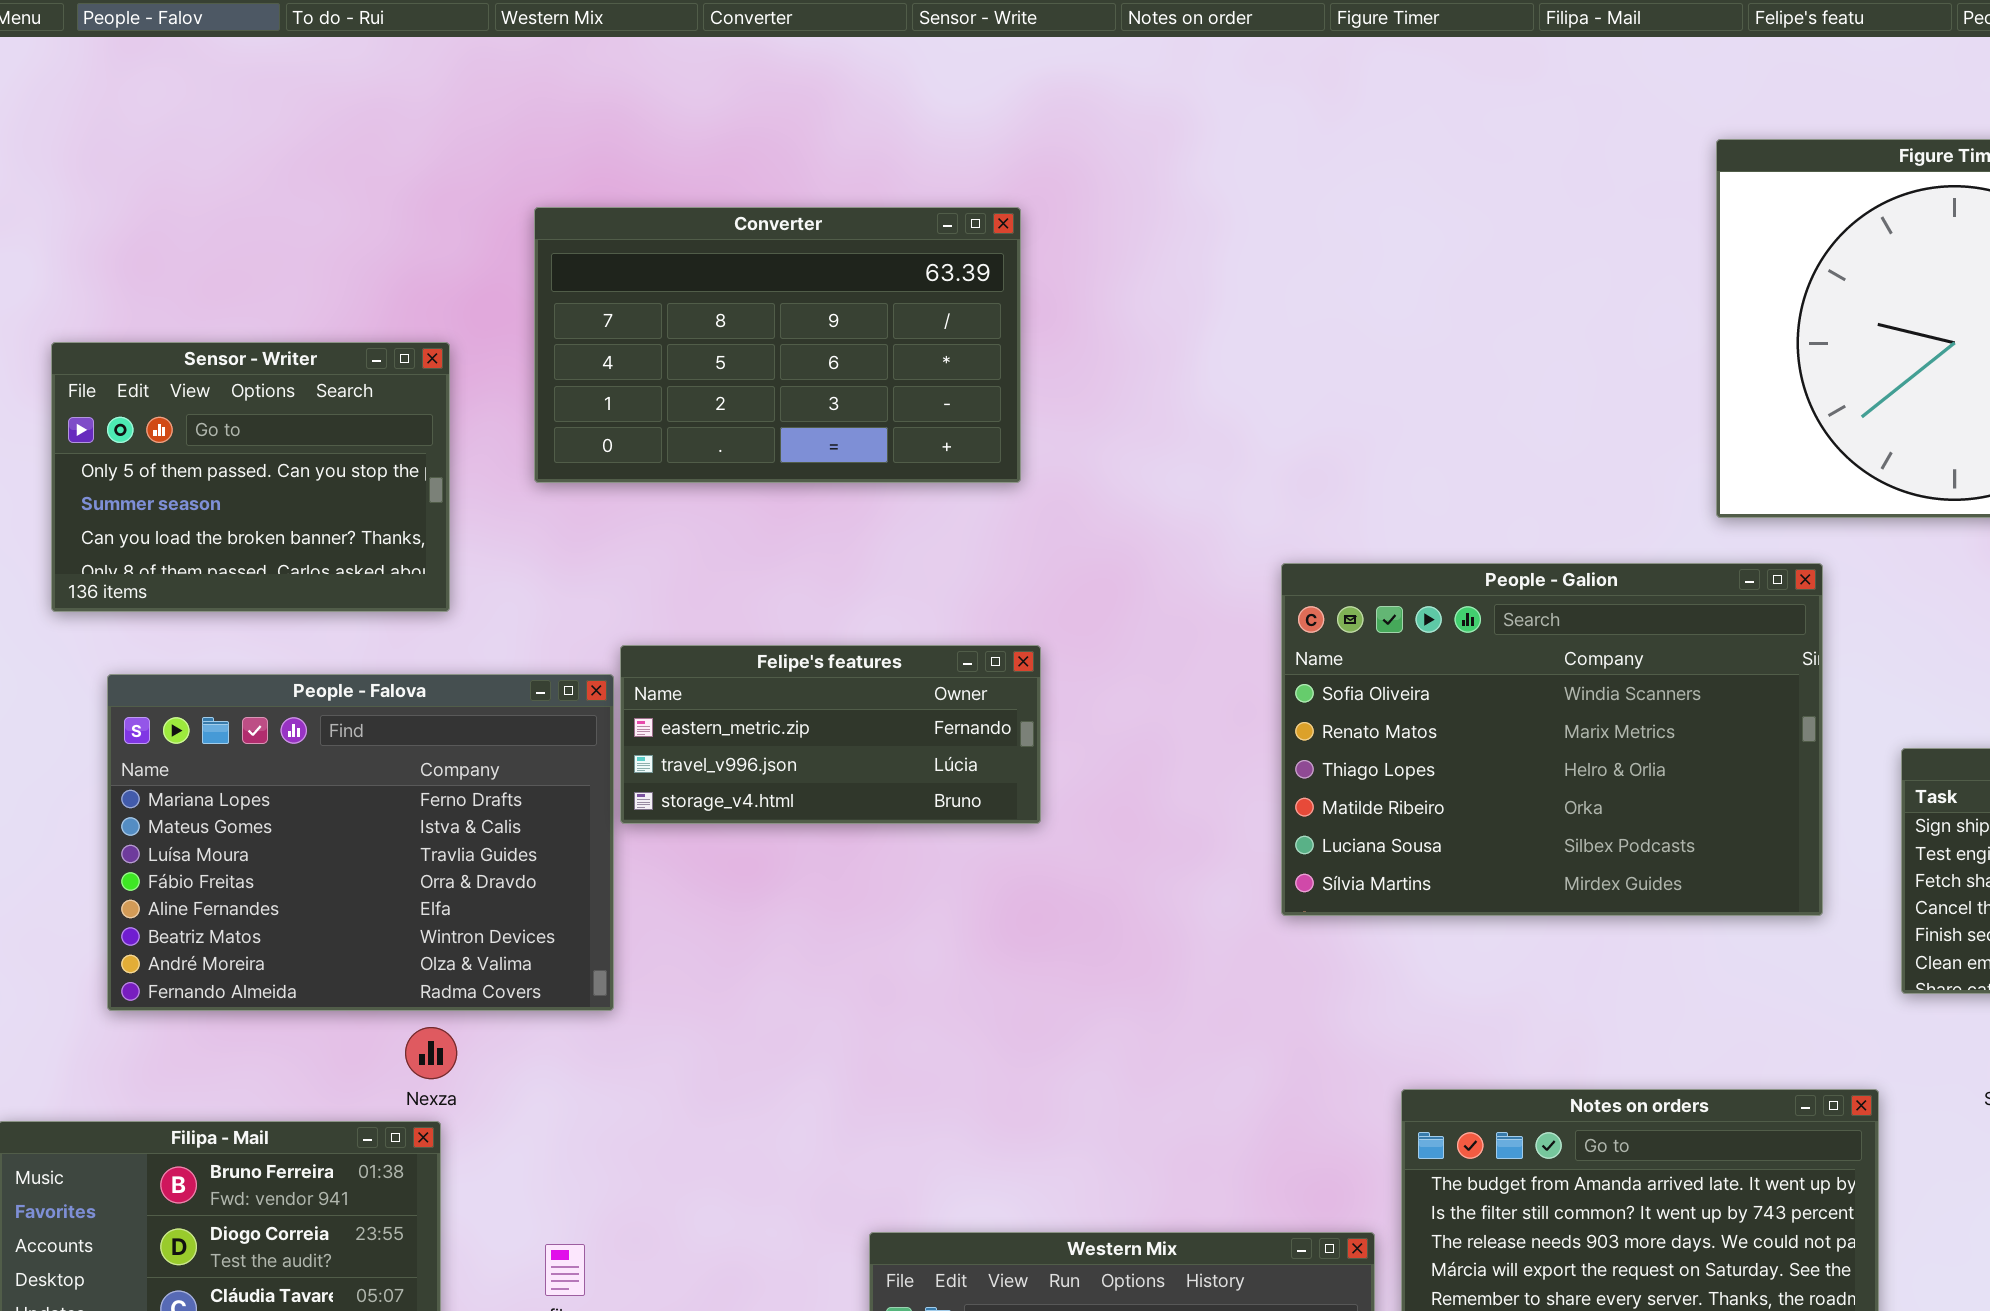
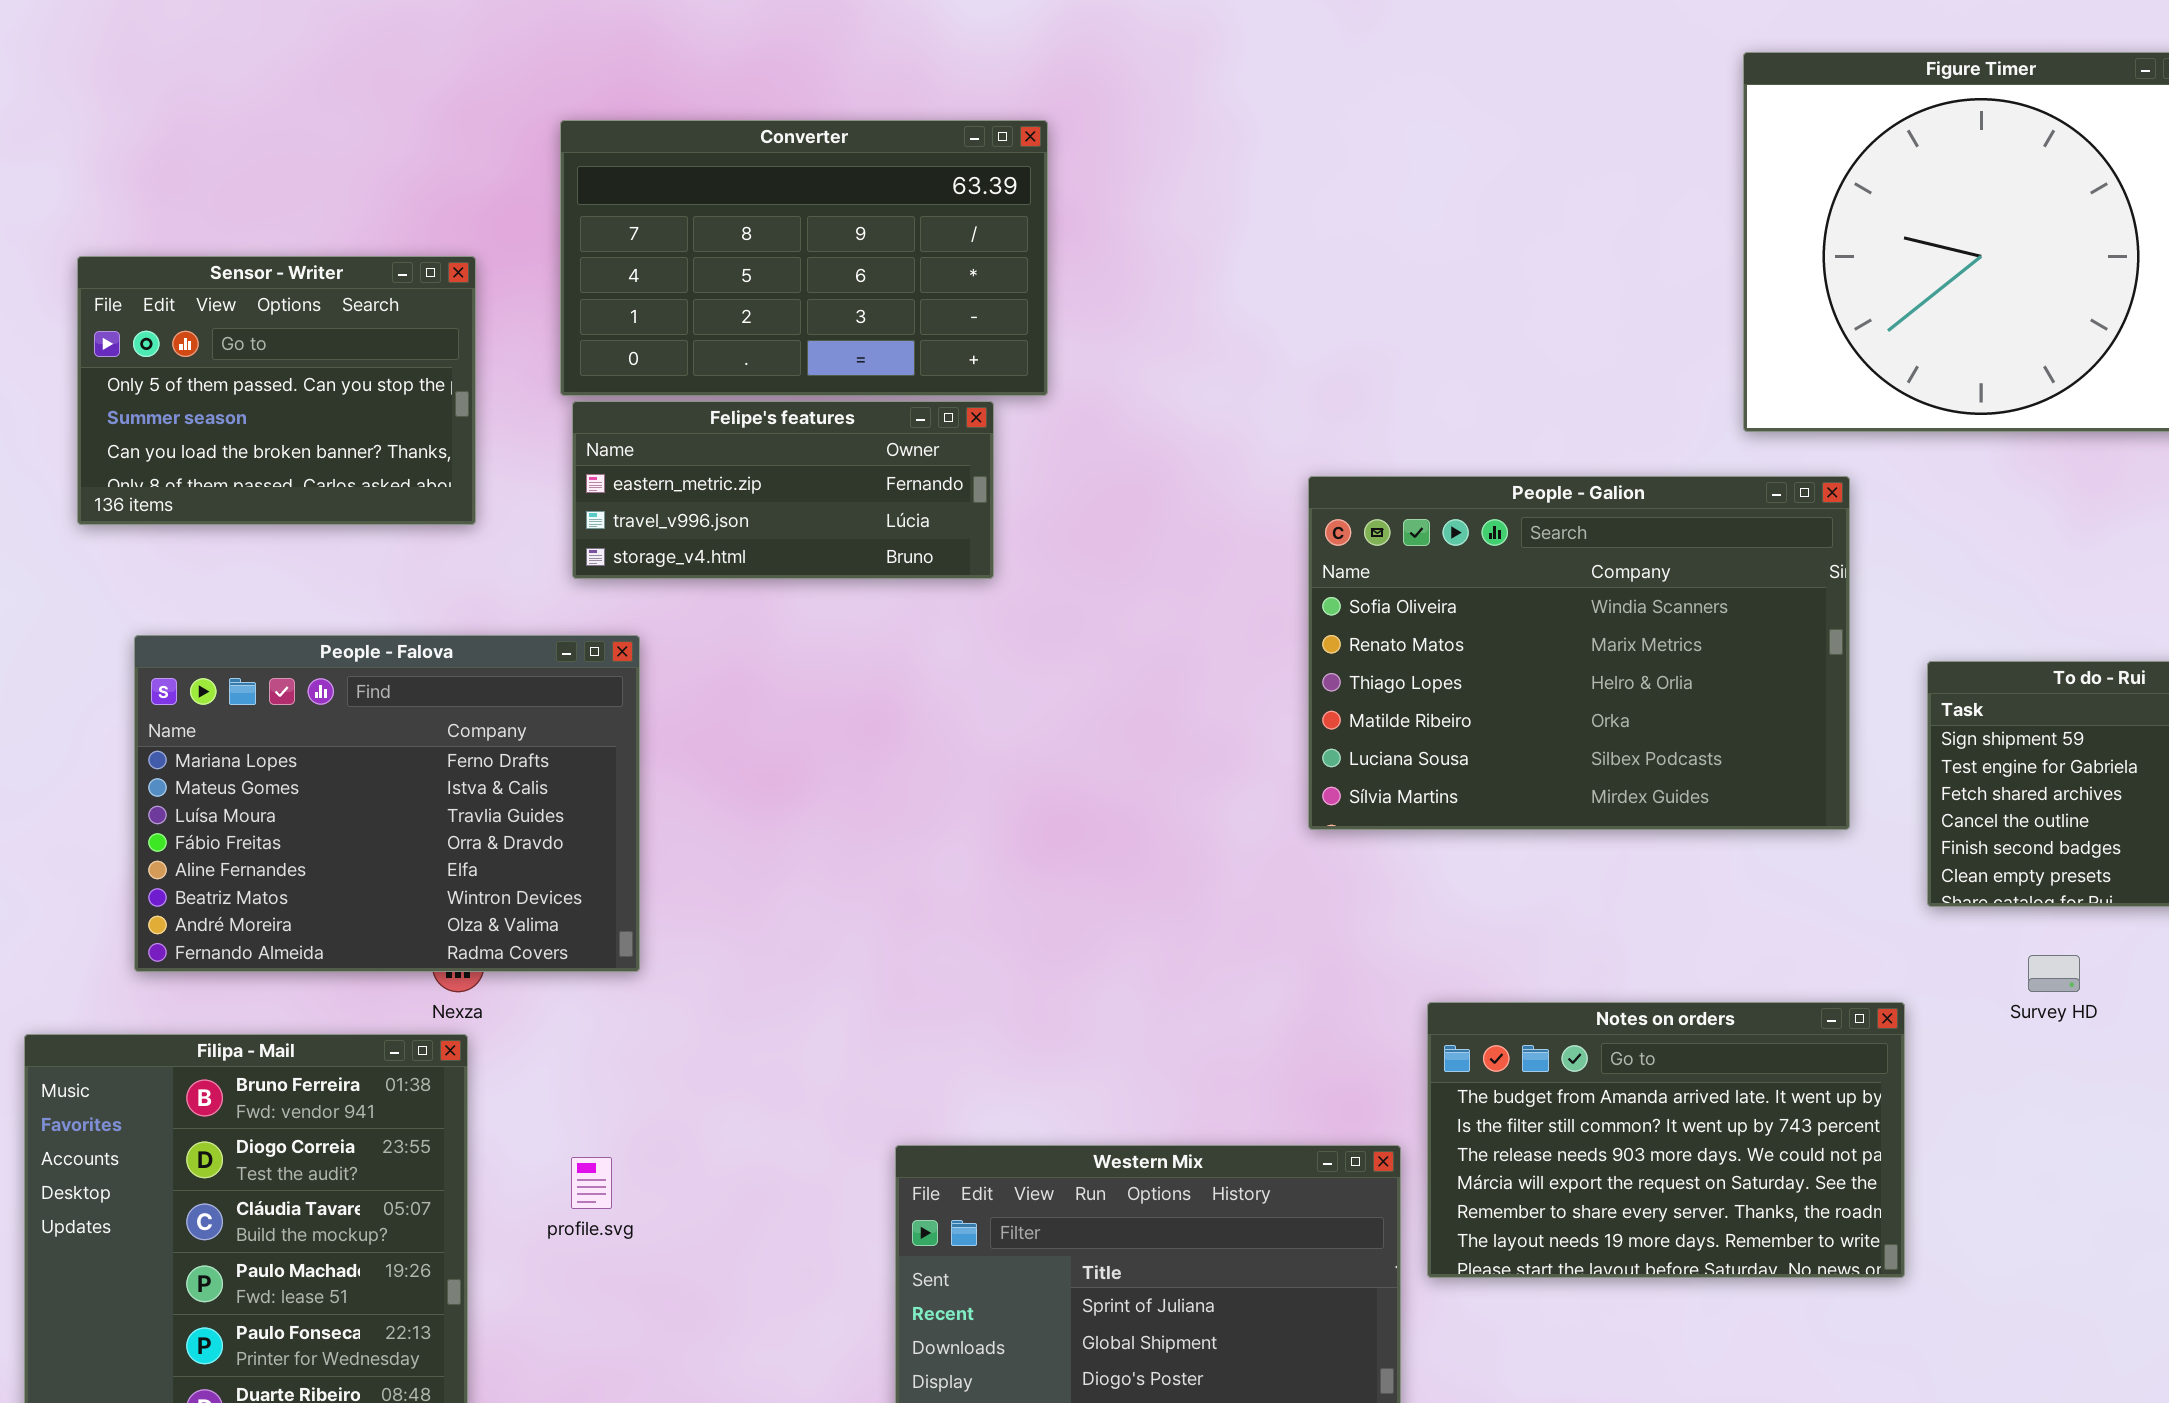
Felipe's features: [620,645,1041,824] -> [572,401,994,579], moved
People - Falova: [107,674,614,1011] -> [134,635,640,972], moved

